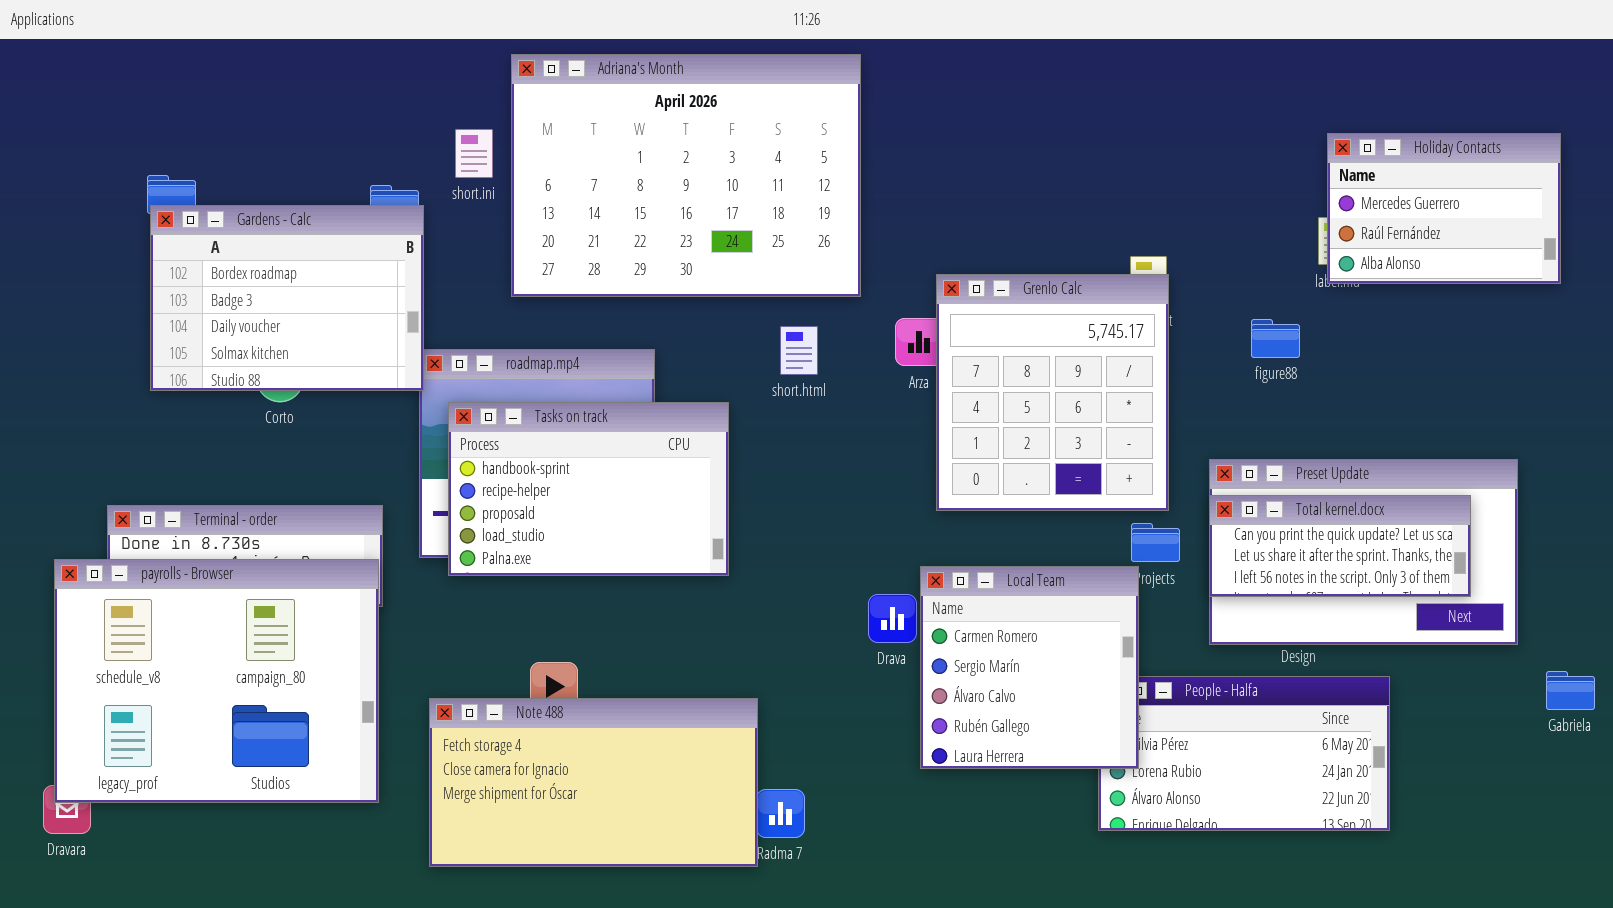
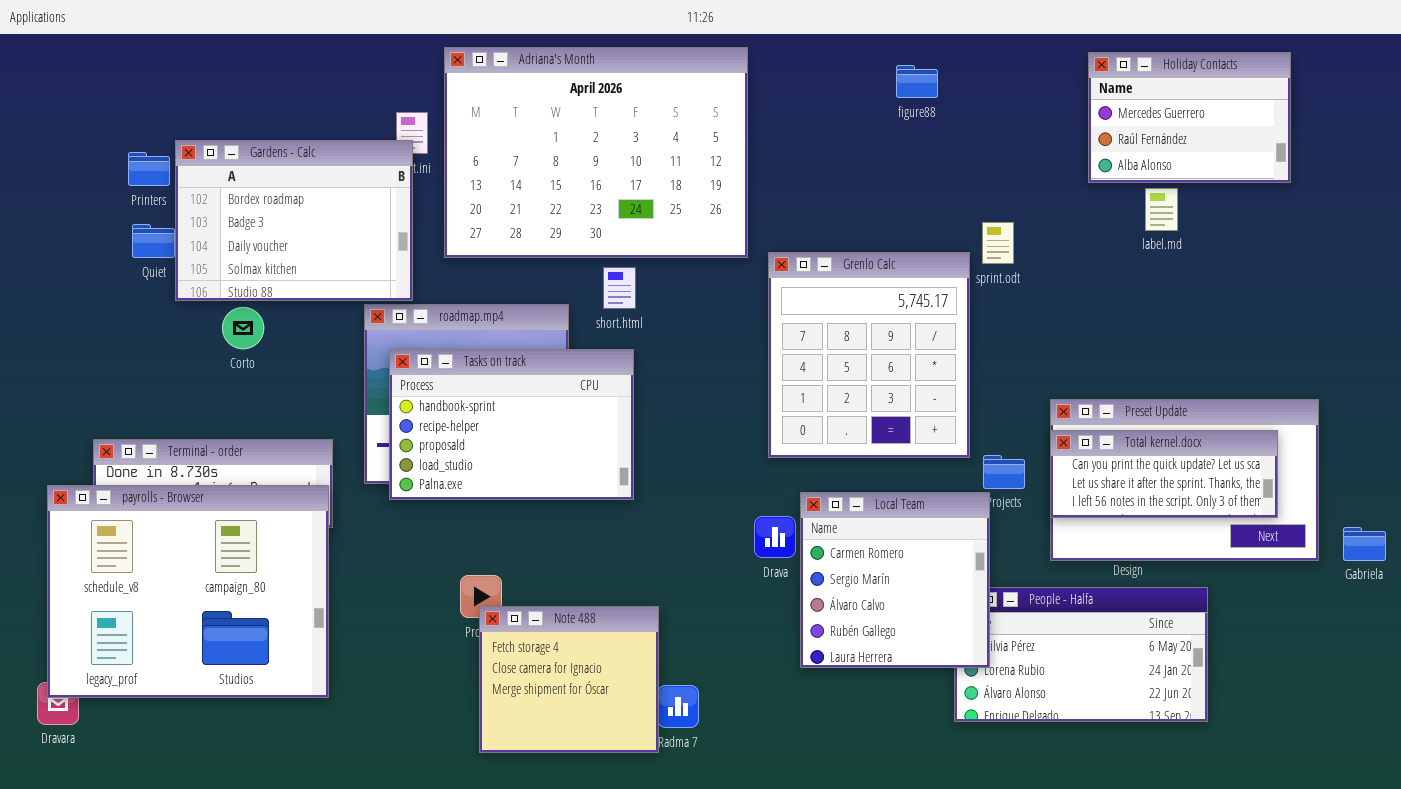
Holiday Contacts: [1327,133,1561,284] -> [1088,52,1291,183], moved
Gardens - Calc: [150,205,424,391] -> [175,140,413,301], moved
Grenlo Calc: [936,274,1169,511] -> [768,252,970,458], moved
figure88: [1251,319,1300,358] -> [896,65,938,98], moved
short.html: [780,326,818,375] -> [603,267,636,309], moved
Gabriela: [1546,671,1595,710] -> [1343,527,1386,561], moved
Note 488: [429,698,758,867] -> [479,606,659,753], resized

